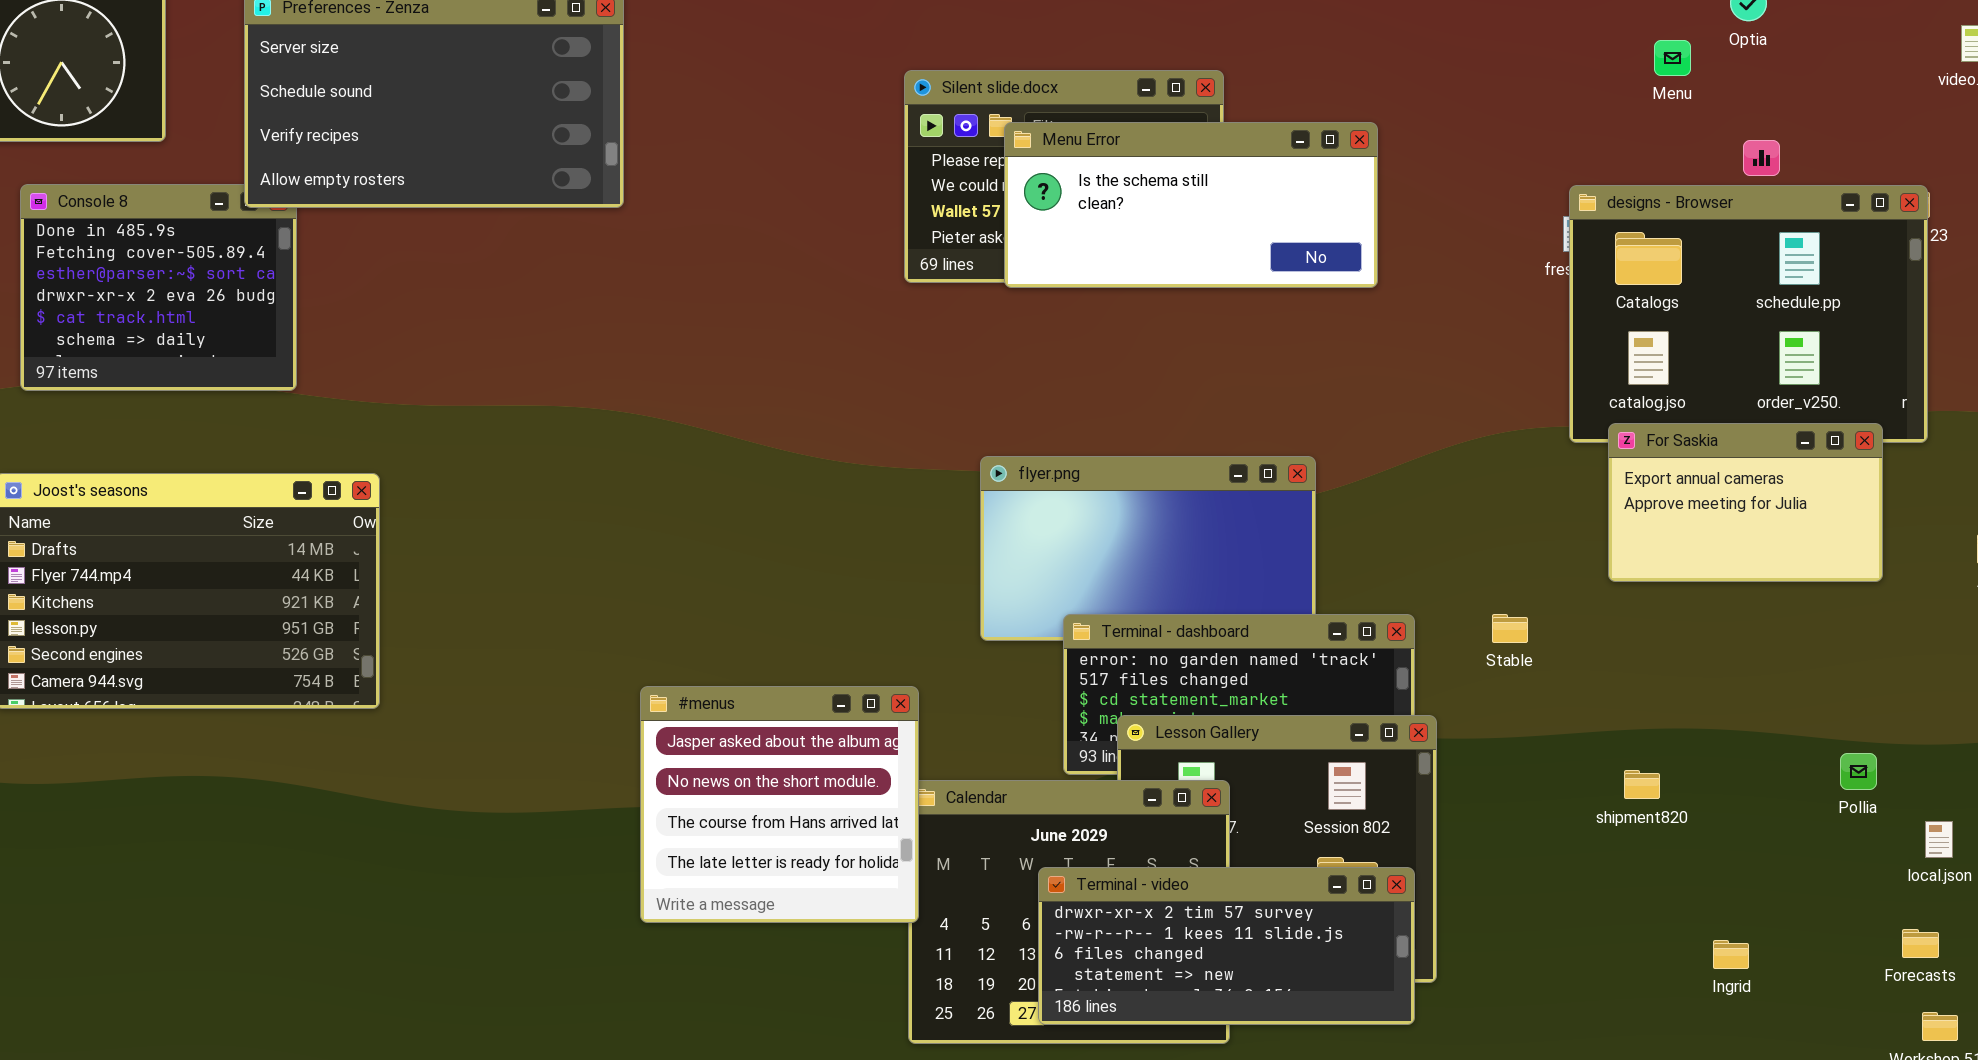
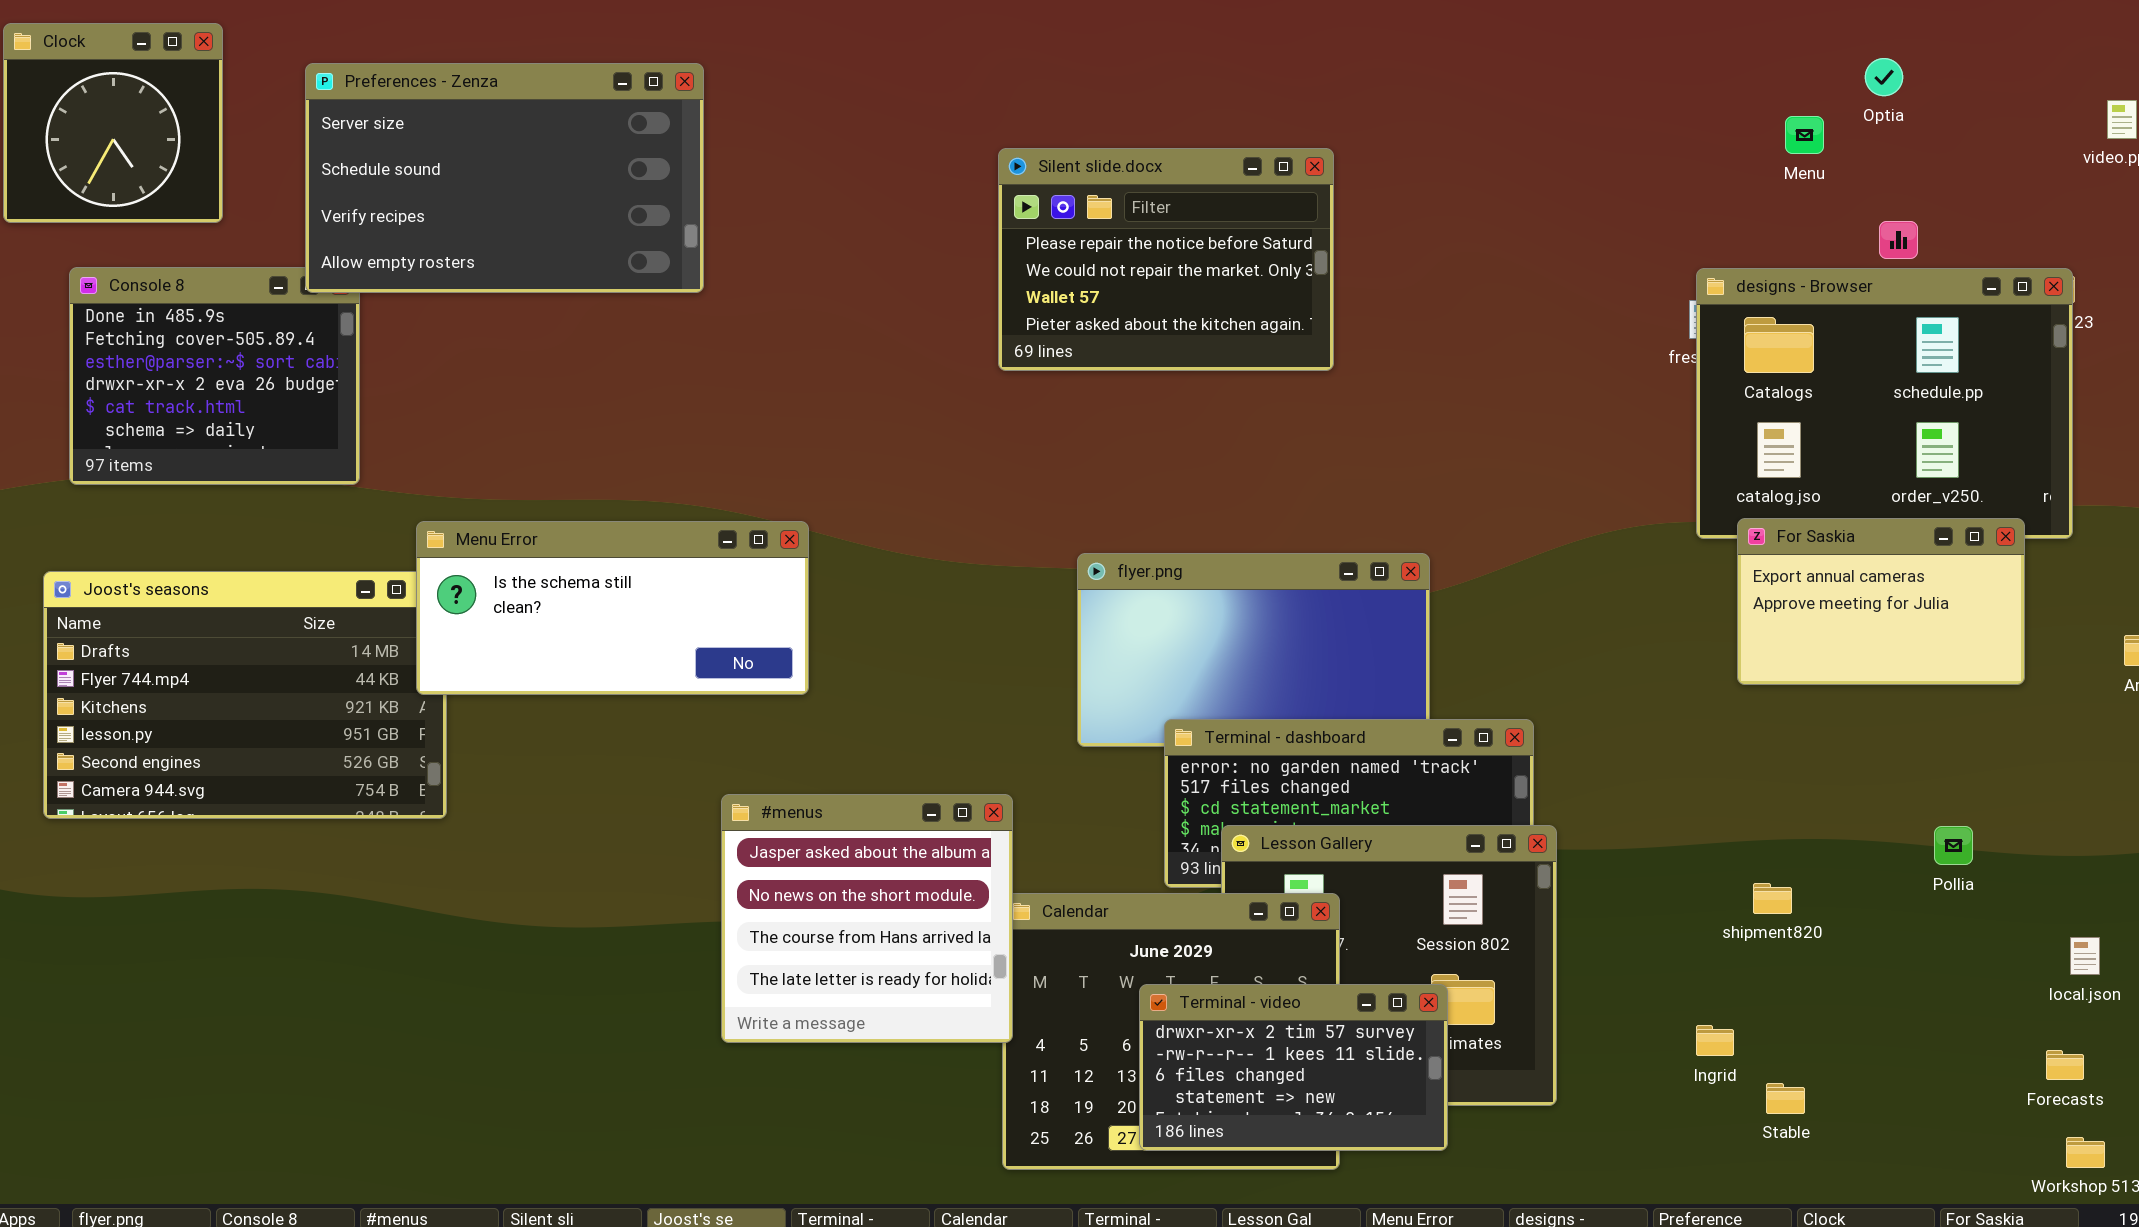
Menu Error: [1004,122,1378,288] -> [416,521,809,695], moved
Stable: [1492,614,1528,643] -> [1766,1083,1805,1114], moved
Pollia: [1840,753,1877,790] -> [1934,826,1973,865], moved
Terminal - video: [1038,867,1415,1025] -> [1139,984,1448,1151], resized
Ingrid: [1713,940,1749,969] -> [1696,1025,1734,1056], moved

